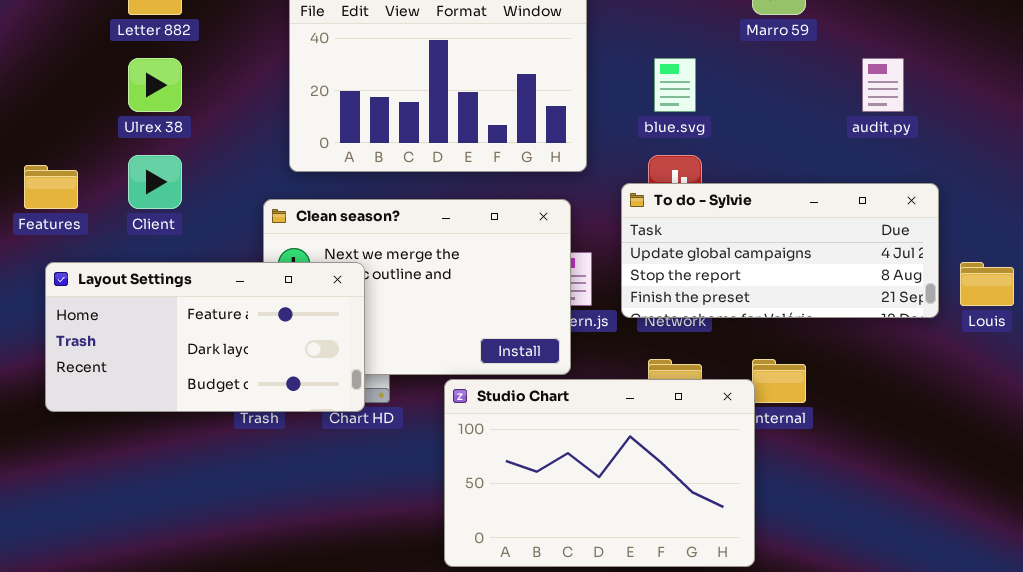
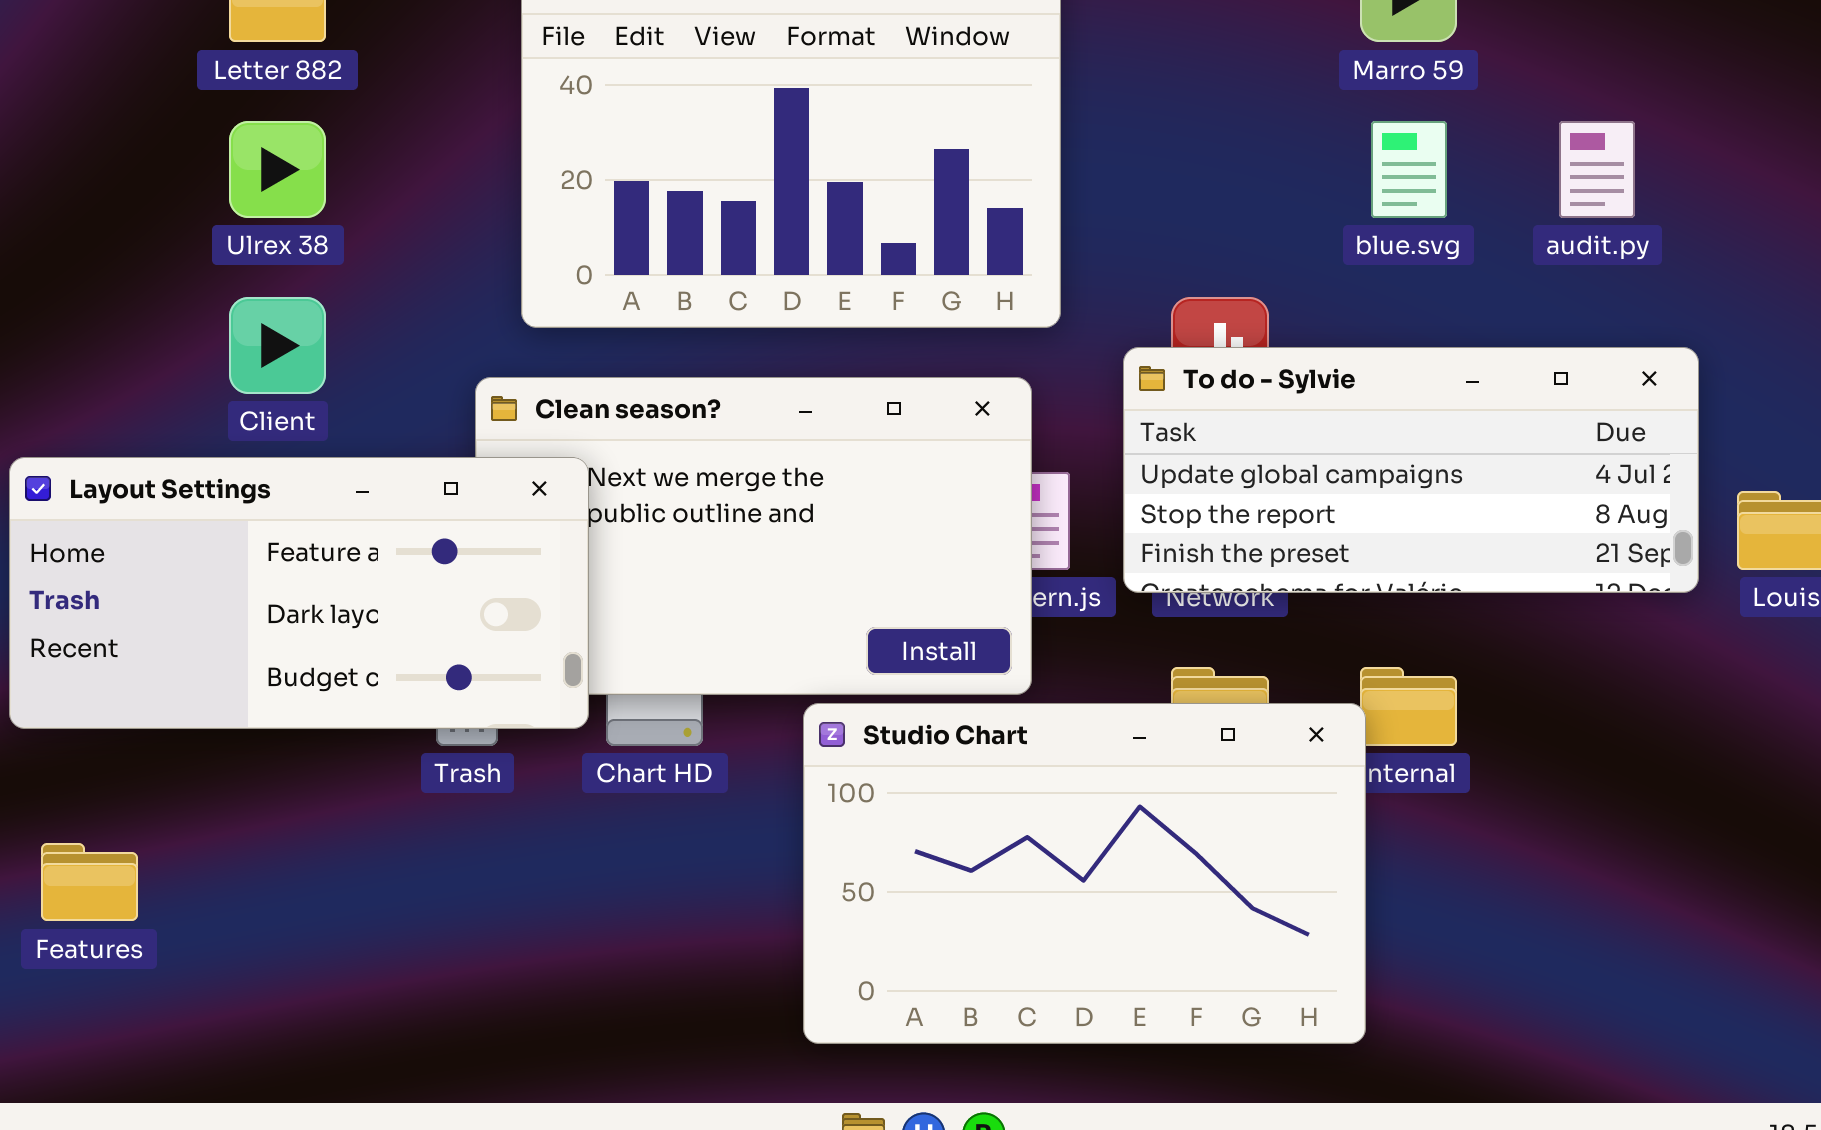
blue.svg: [654,58,696,112] -> [1371,121,1447,218], moved
Features: [24,165,78,209] -> [41,843,138,921], moved
Layout Settings: [45,262,365,412] -> [9,457,589,729], moved

